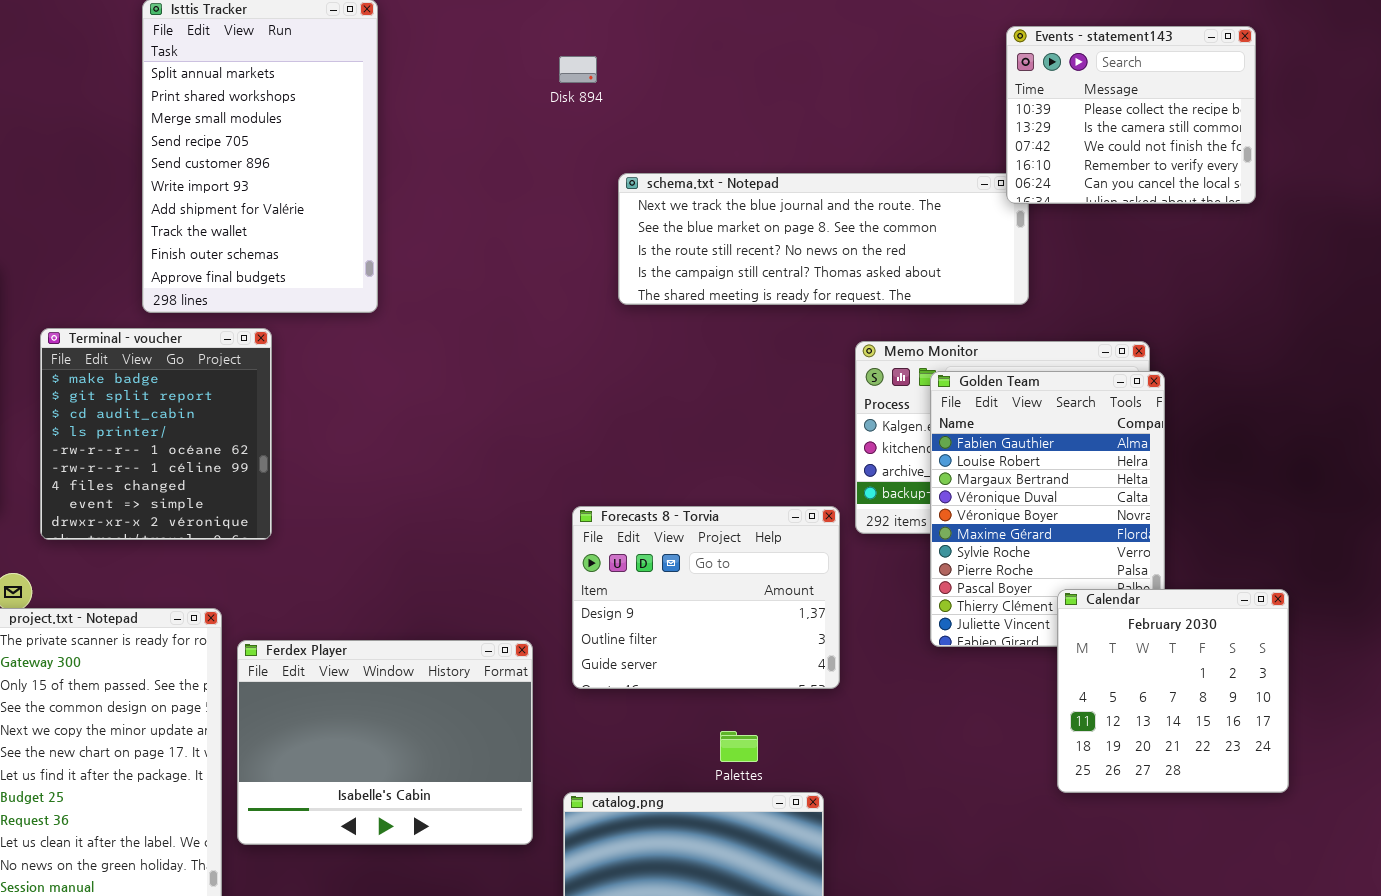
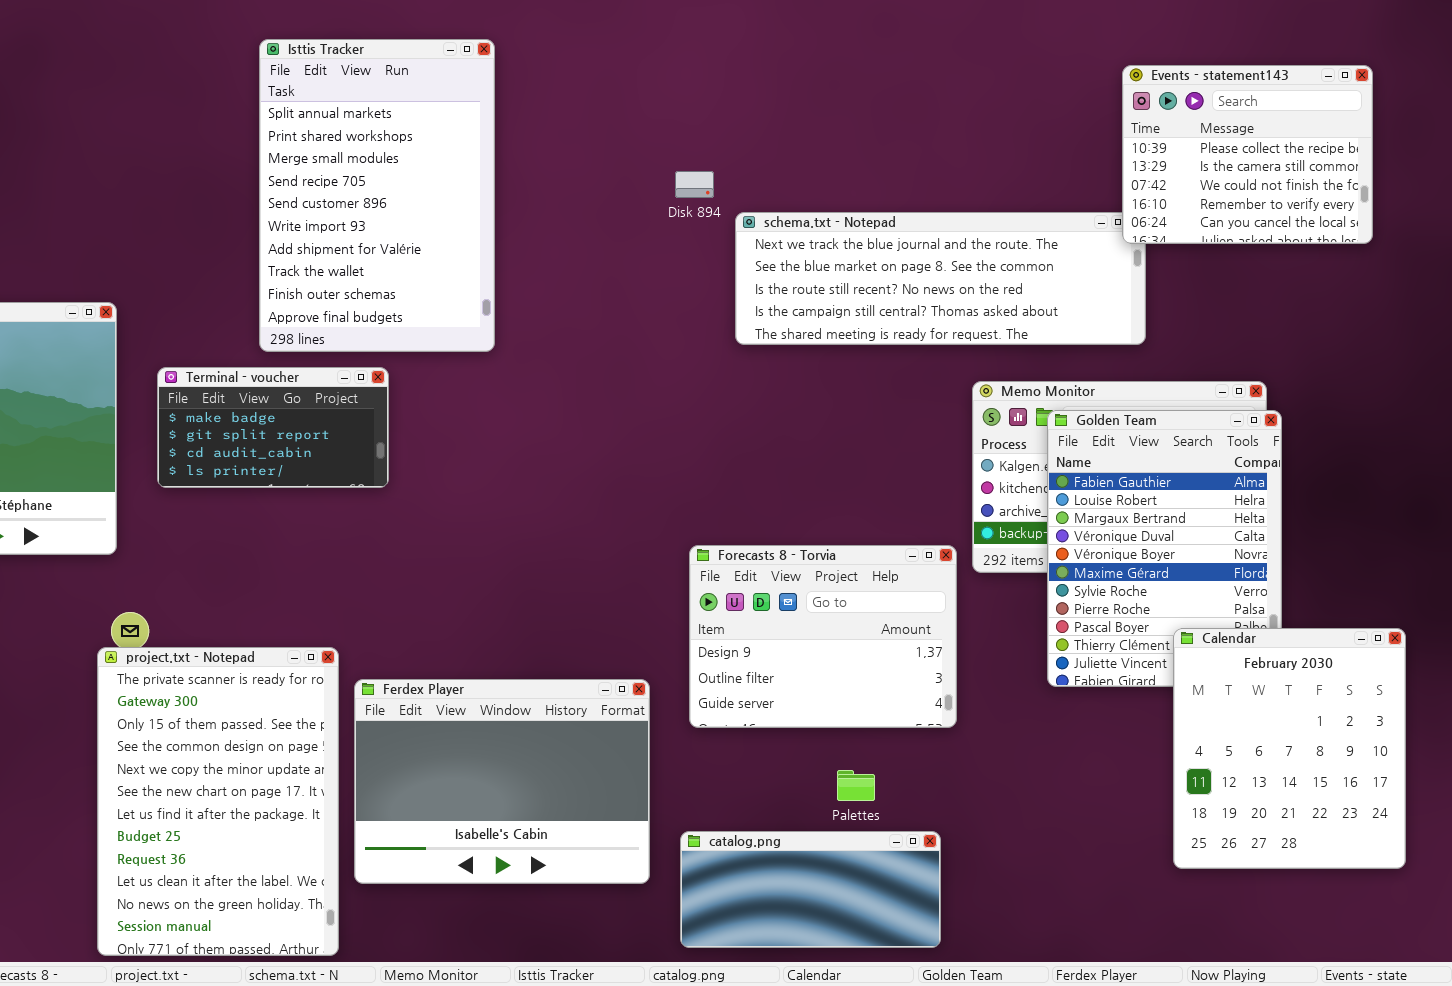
Disk 894: [559,56,597,83] -> [675,171,714,198], moved
Terminal - voucher: [40,328,272,540] -> [157,367,389,488], resized
Calendar: [1057,589,1289,793] -> [1173,628,1406,869], resized

